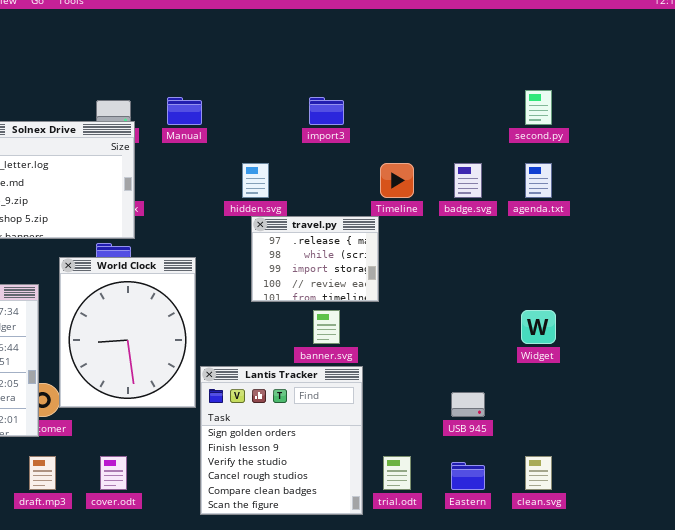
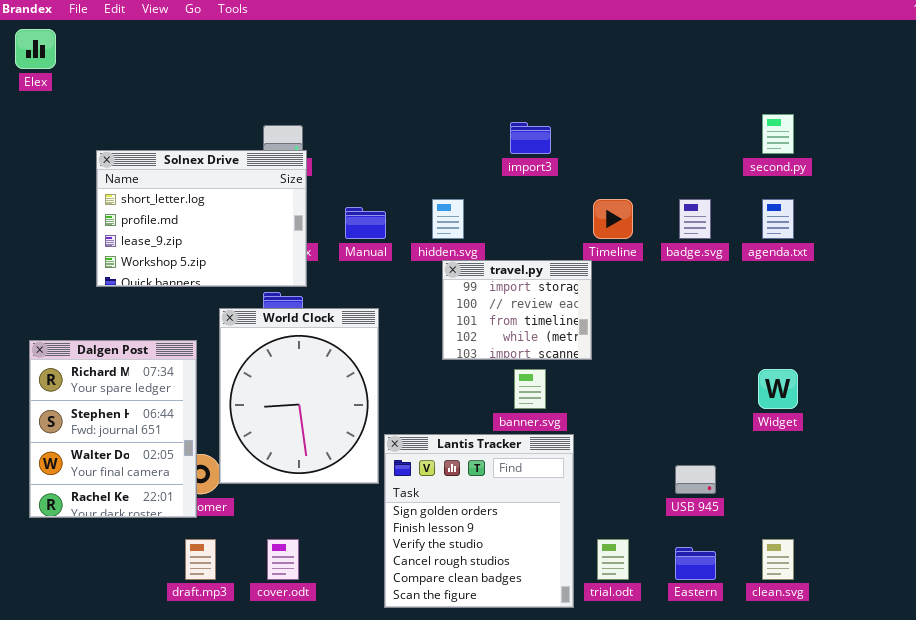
Manual: [167,97,202,125] -> [345,207,386,239], moved
travel.py: [251,216,379,302] -> [442,260,592,360], scrolled down 2 rows

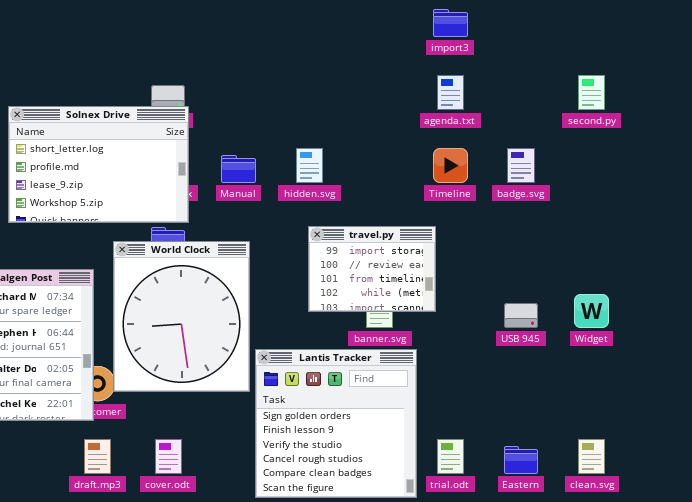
import3: [510,122,551,154] -> [433,9,468,37], moved
agenda.txt: [762,199,794,239] -> [437,75,464,110], moved
travel.py: [442,260,592,360] -> [308,226,436,312], moved
USB 945: [675,465,716,494] -> [504,303,538,328], moved

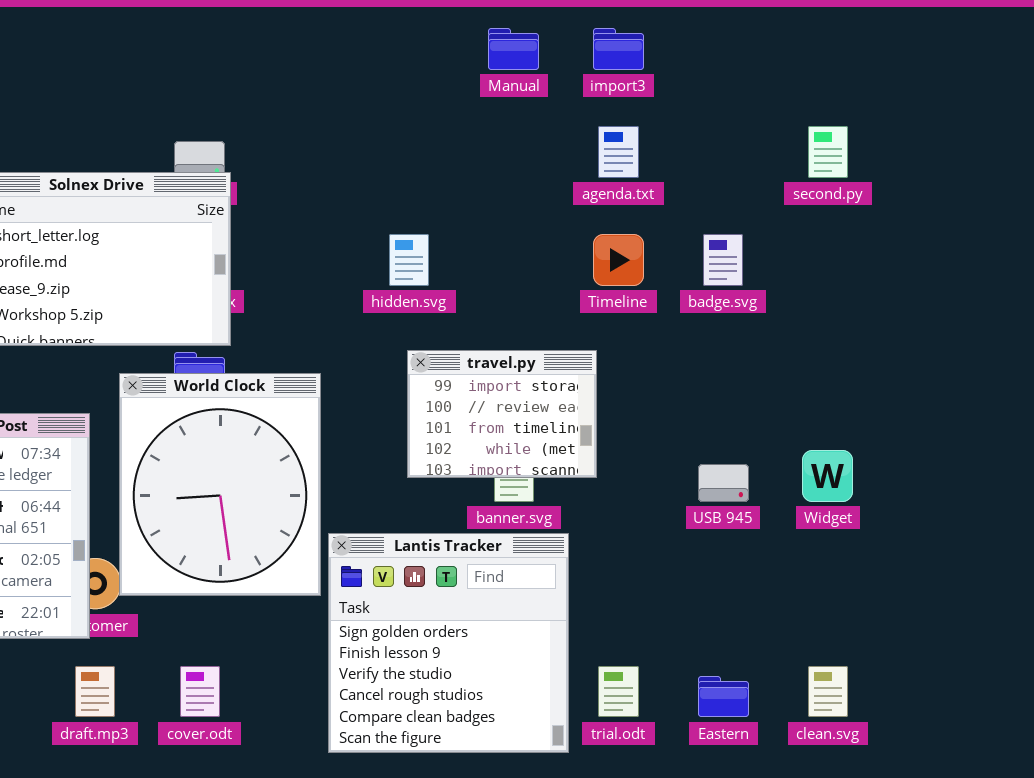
Manual: [221,155,256,183] -> [488,28,539,70], moved

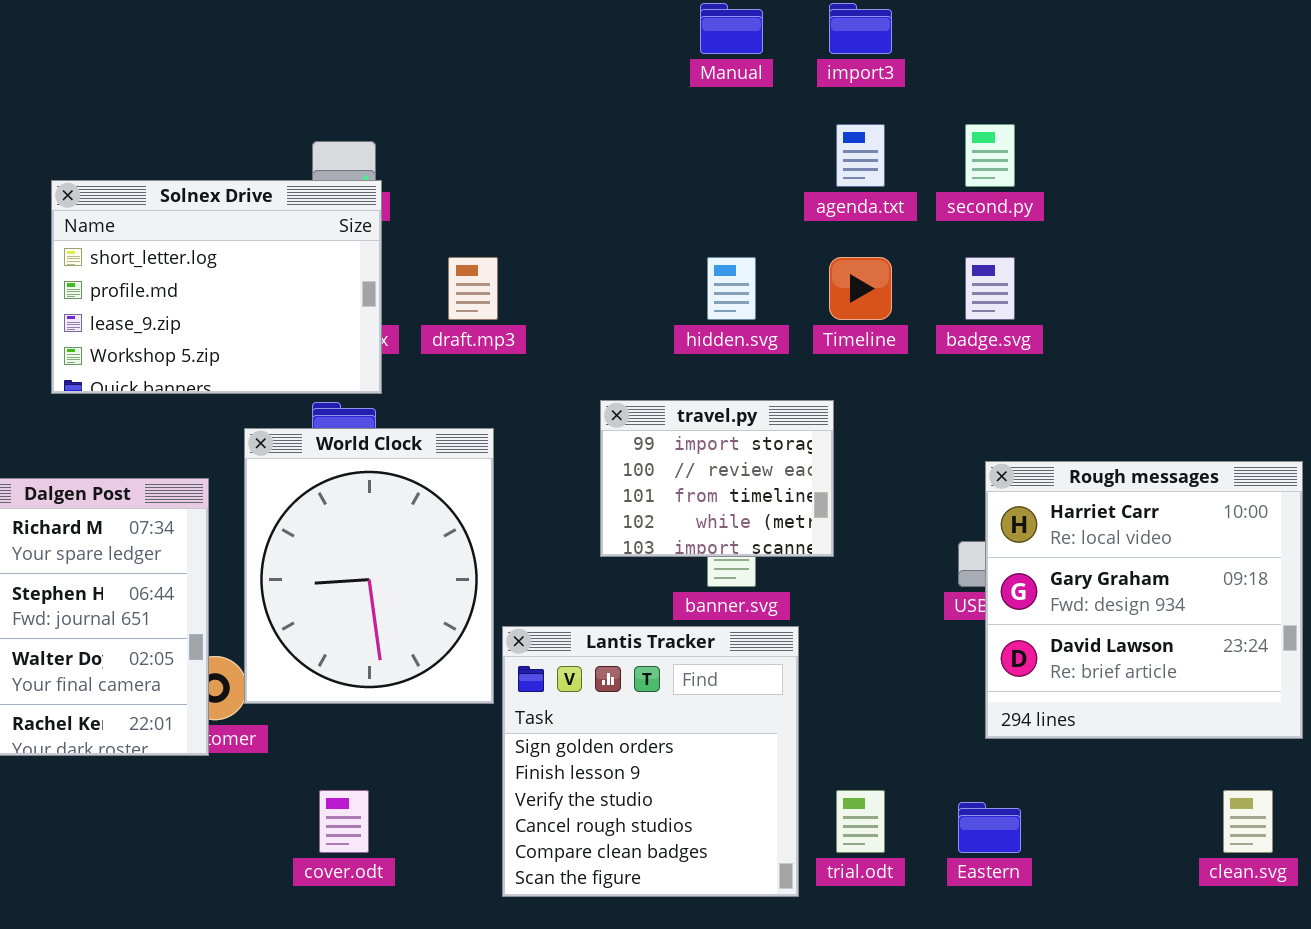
second.py: [808,126,848,178] -> [965,124,1015,187], moved
hidden.svg: [389,234,429,286] -> [707,257,756,320], moved
Rough messages: none -> [985,461,1303,739], opened
draft.mp3: [75,666,115,717] -> [448,257,498,320], moved
clean.svg: [808,666,848,717] -> [1223,790,1273,853], moved

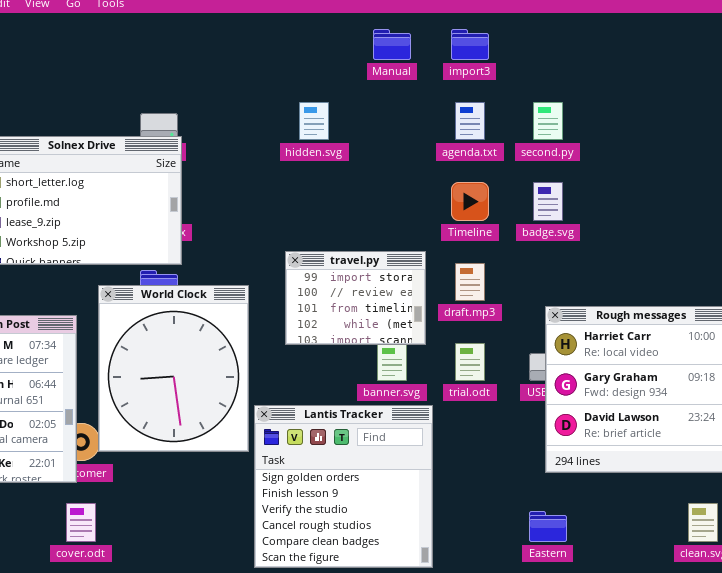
draft.mp3: [448,257,498,320] -> [455,263,485,301], moved
hidden.svg: [707,257,756,320] -> [299,102,329,140], moved
travel.py: [600,400,834,557] -> [285,251,426,345], moved
cover.odt: [319,790,369,853] -> [66,503,96,542], moved
trial.odt: [836,790,885,853] -> [455,343,485,381], moved

